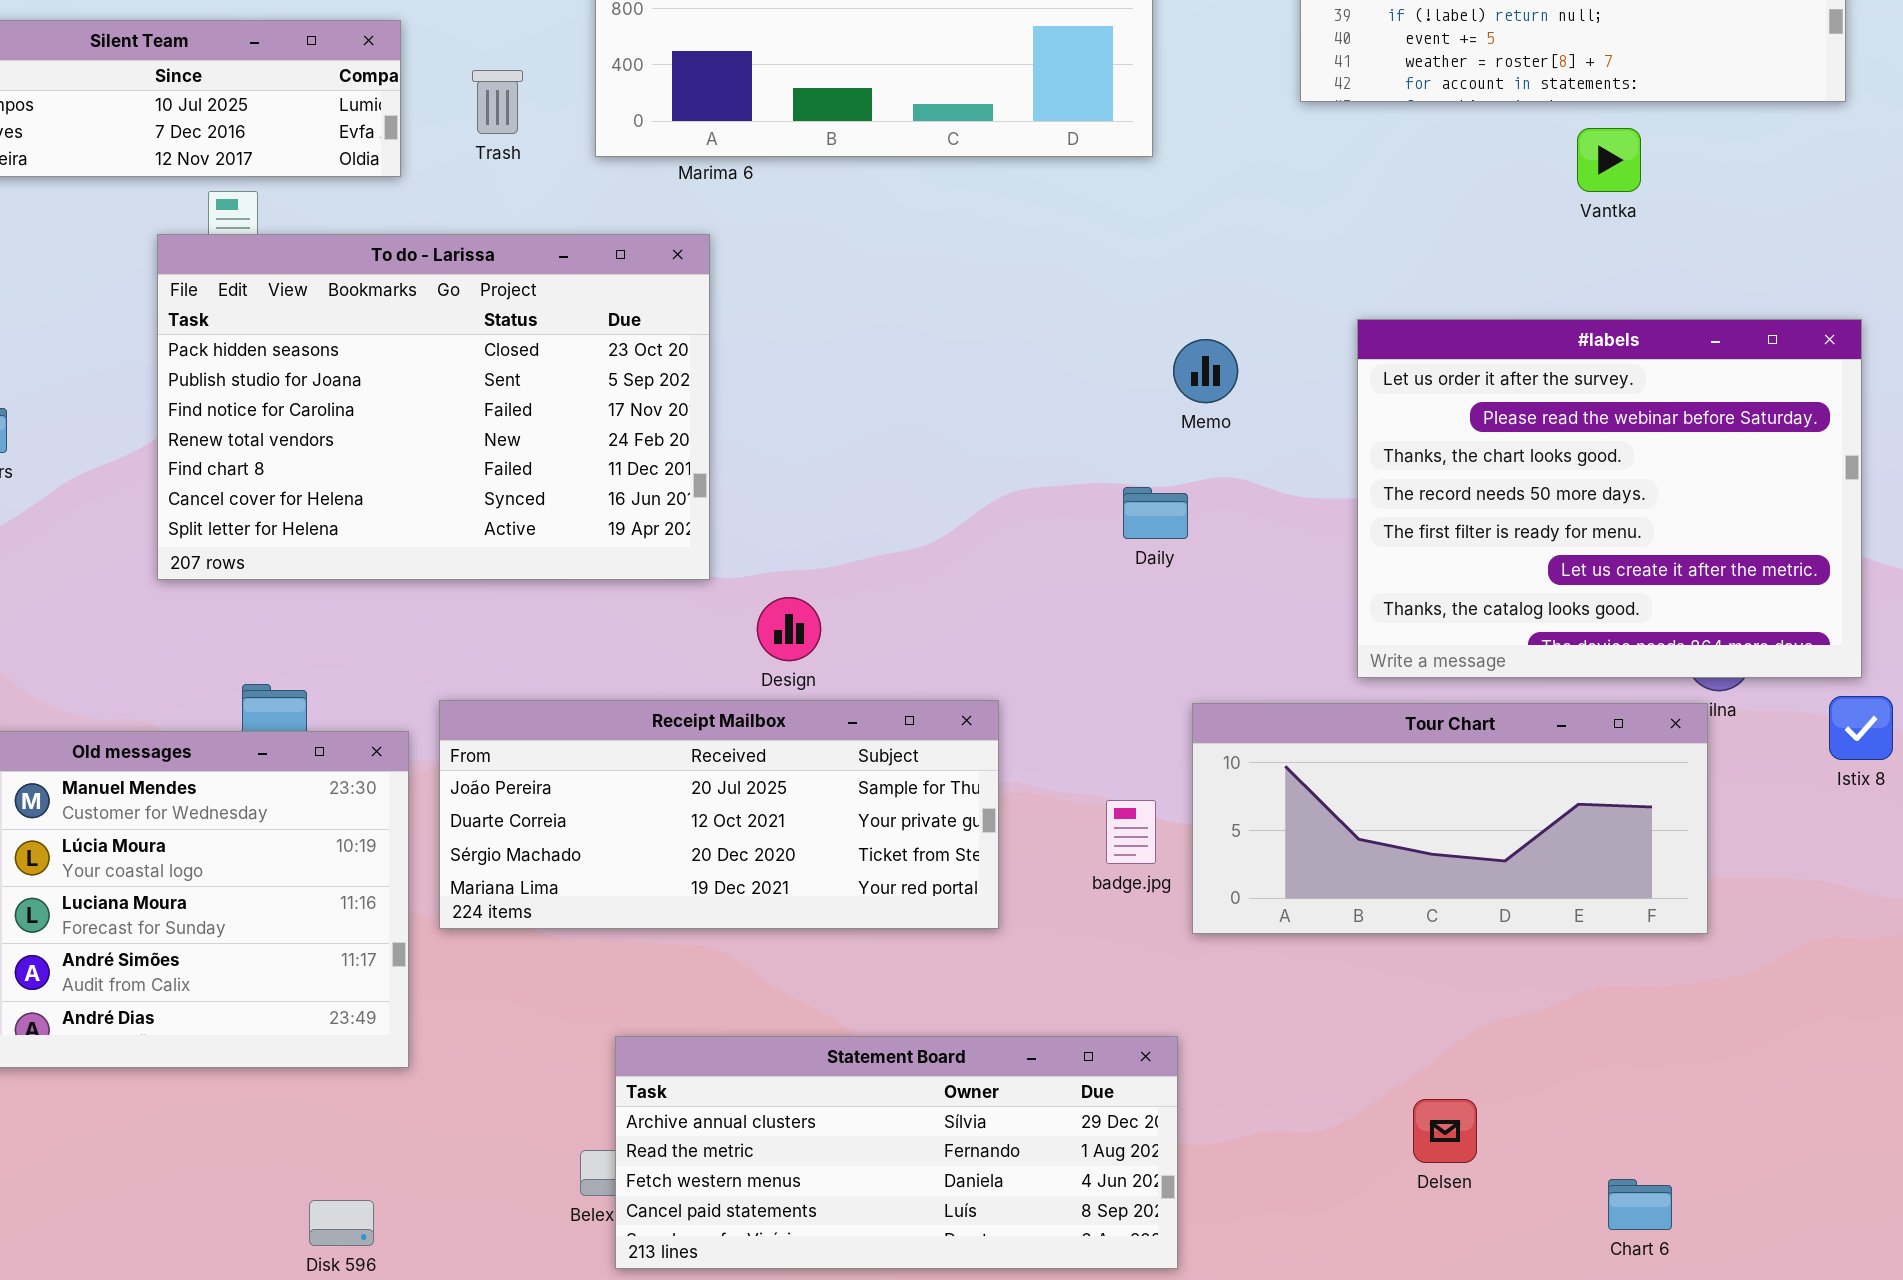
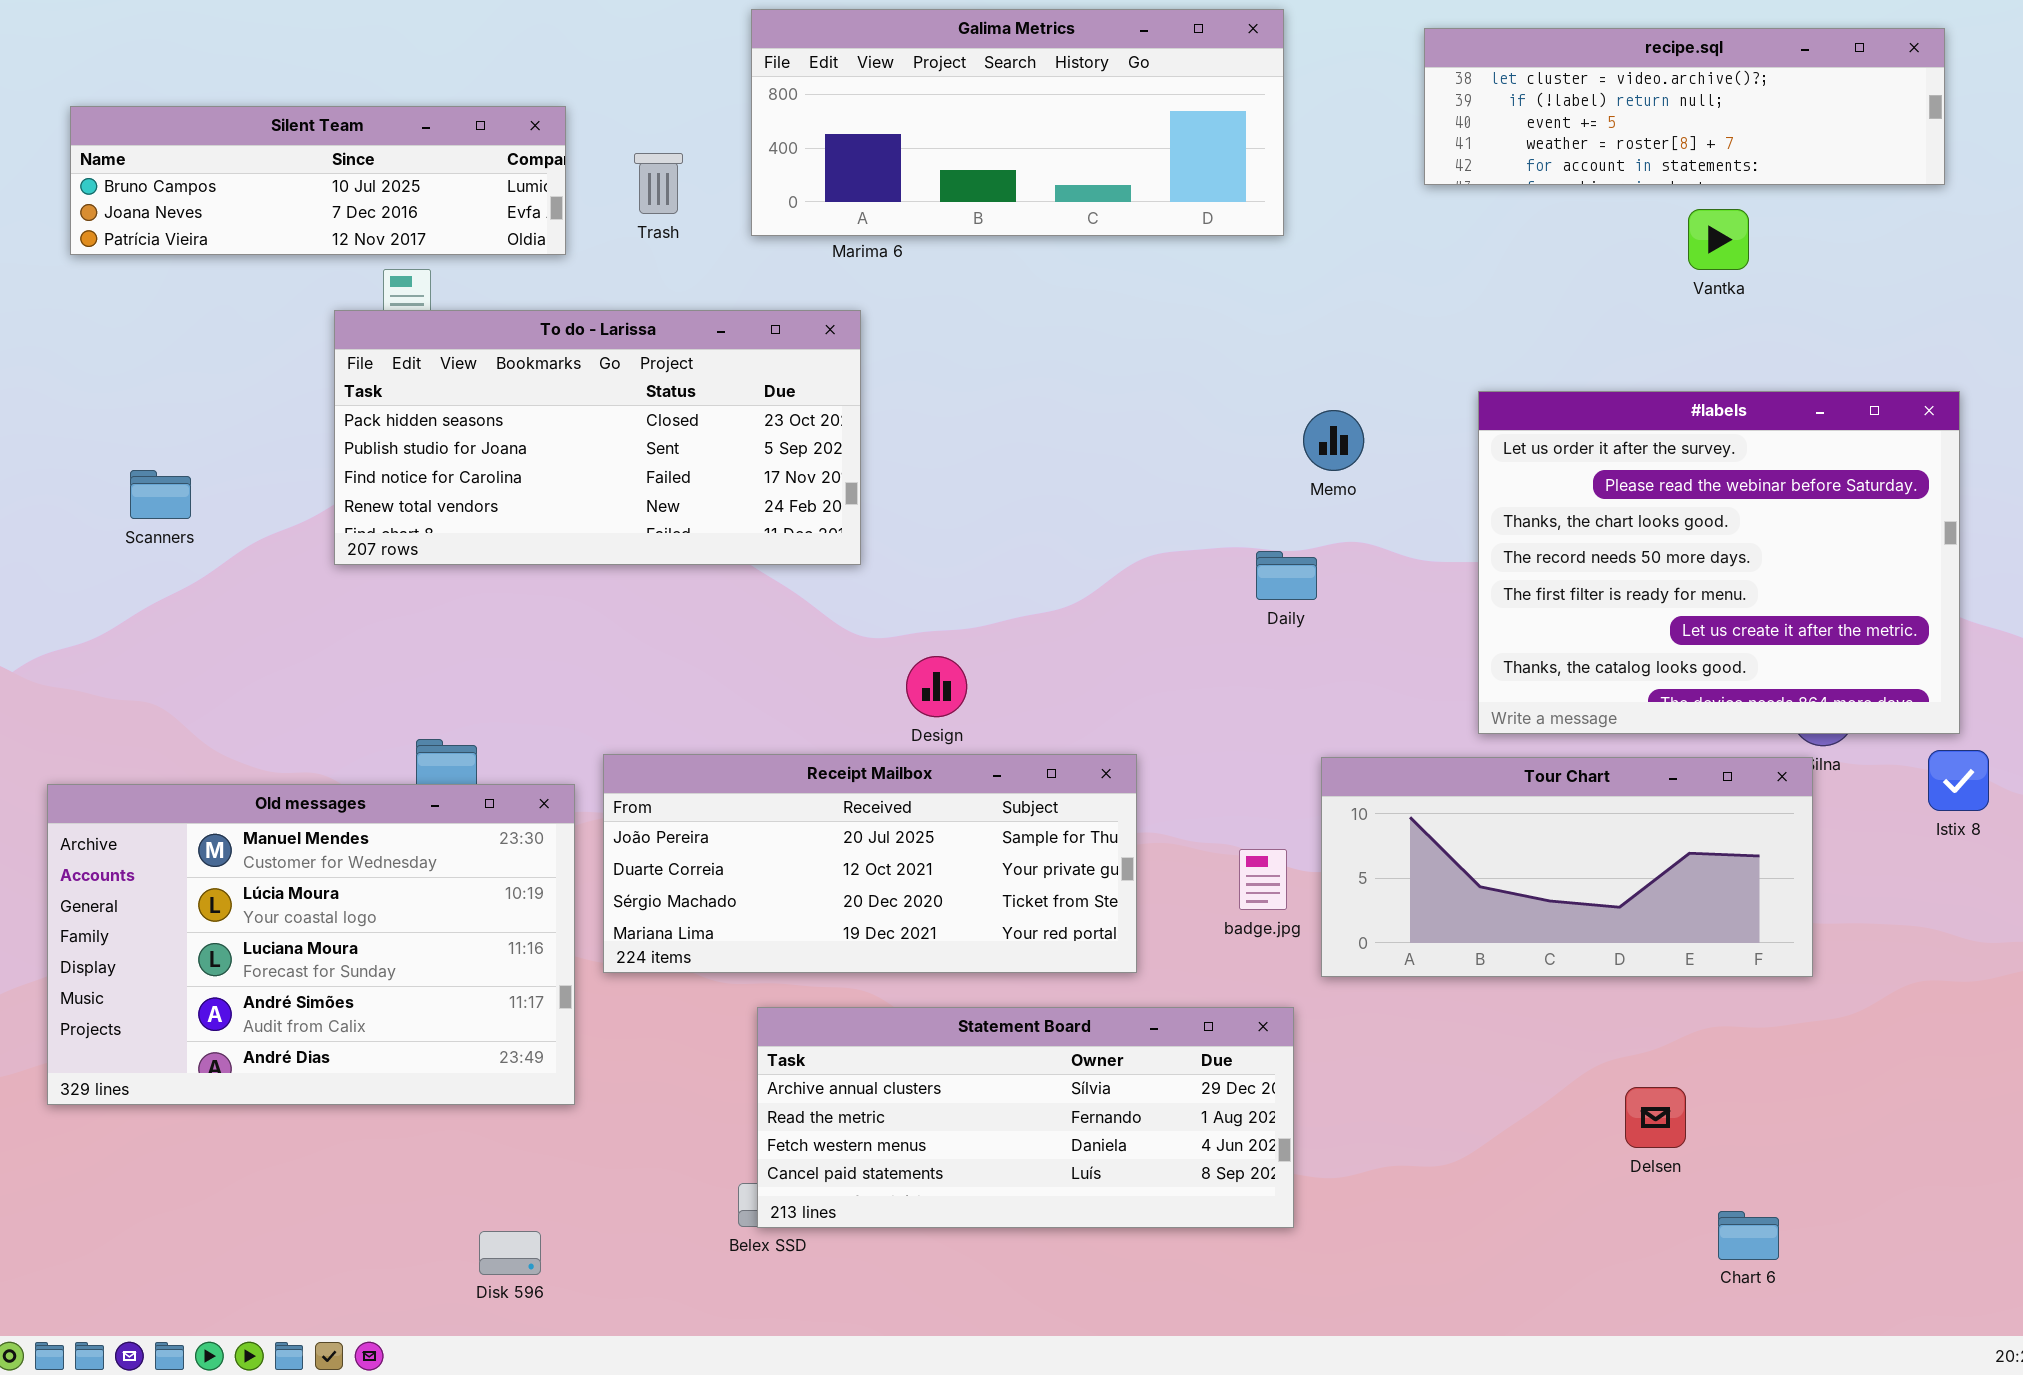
To do - Larissa: [157,234,710,580] -> [334,310,861,565], resized
Statement Board: [615,1036,1178,1269] -> [757,1007,1294,1228], moved
Delsen: [1413,1099,1477,1163] -> [1625,1087,1686,1148], moved

